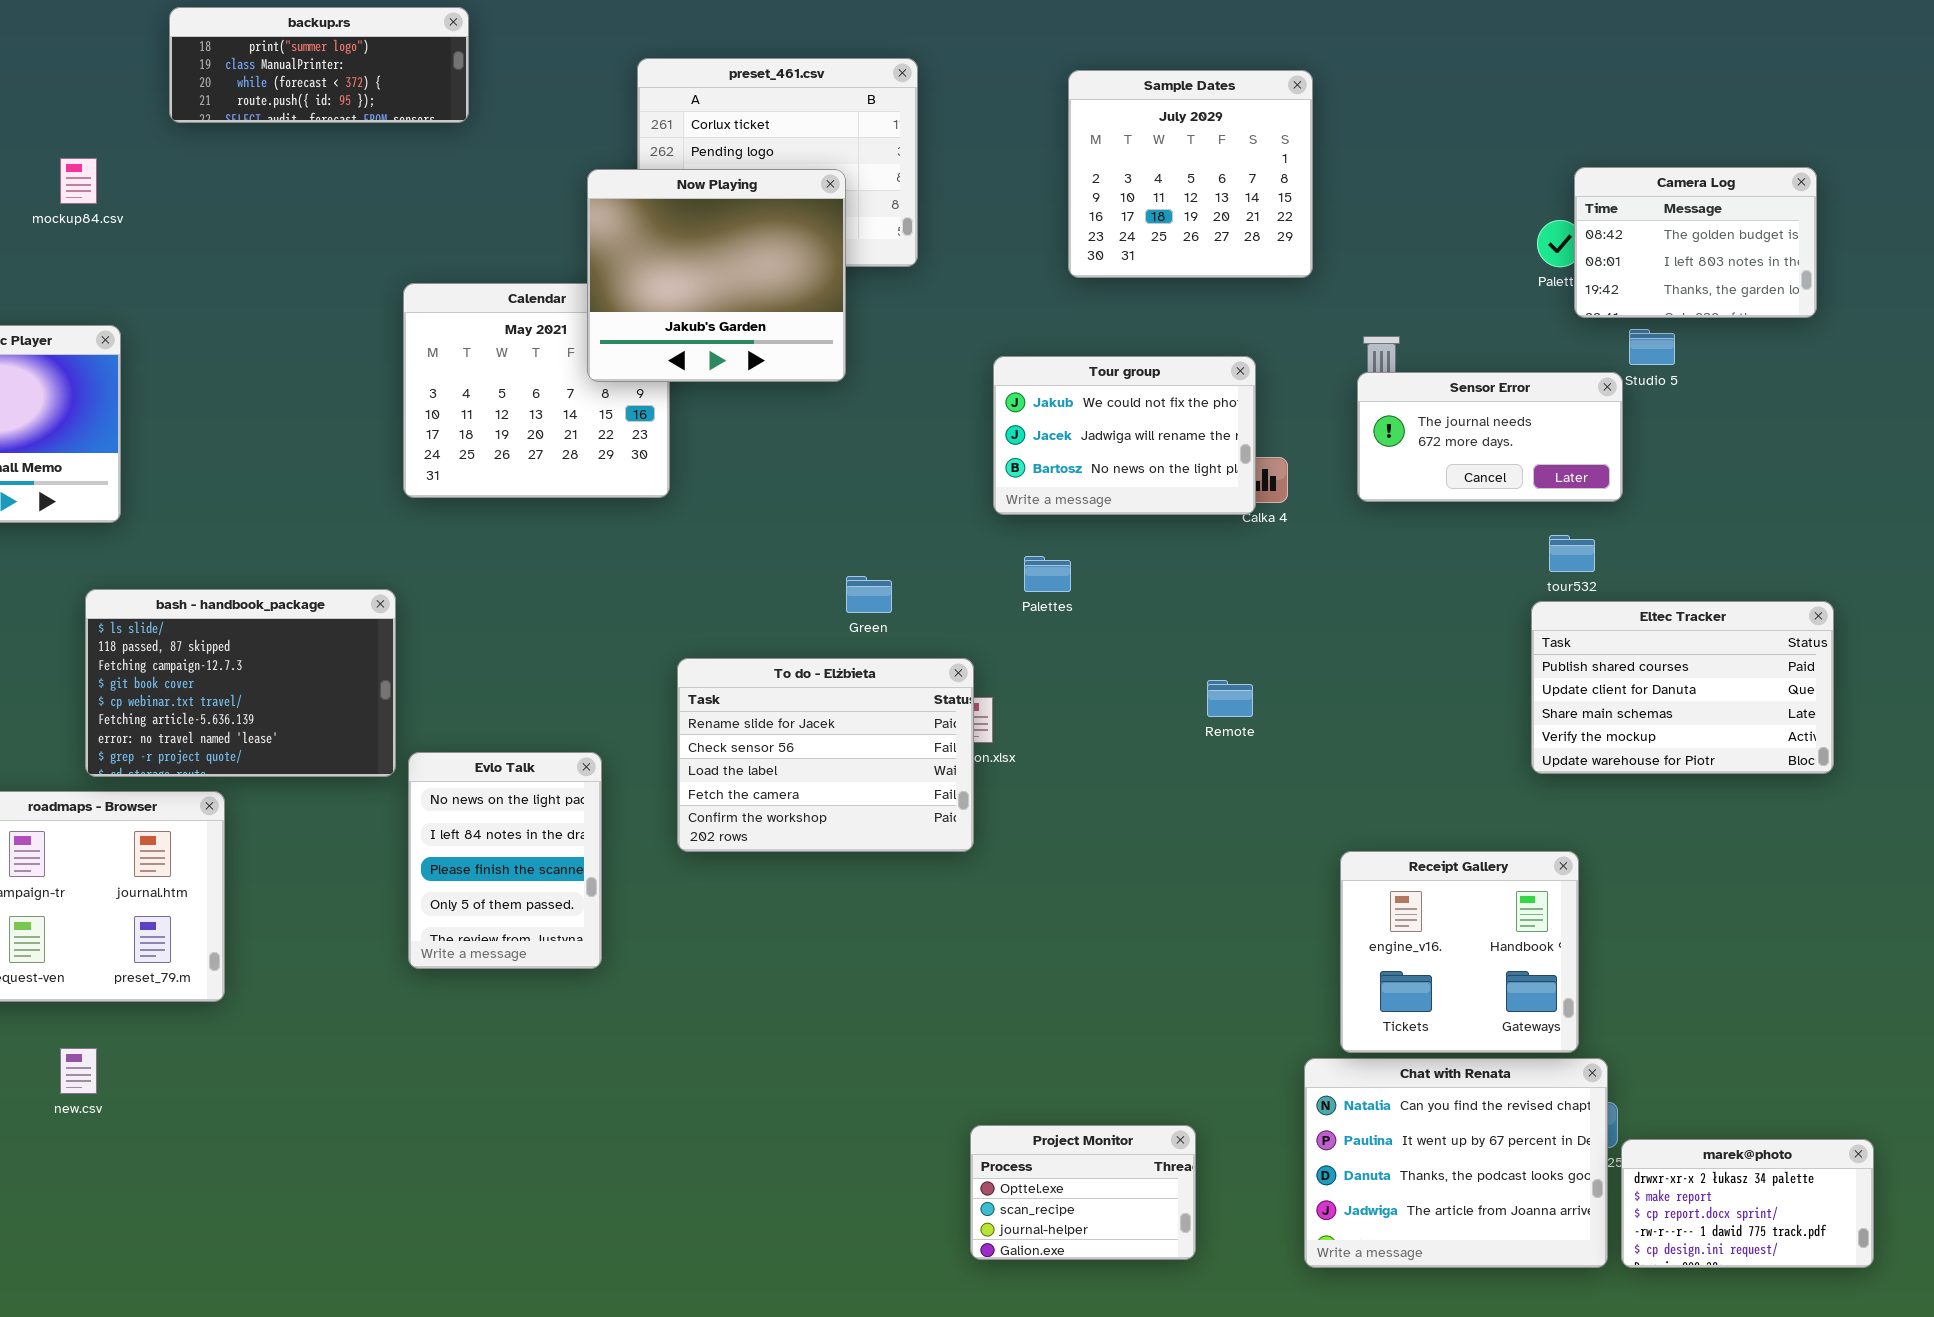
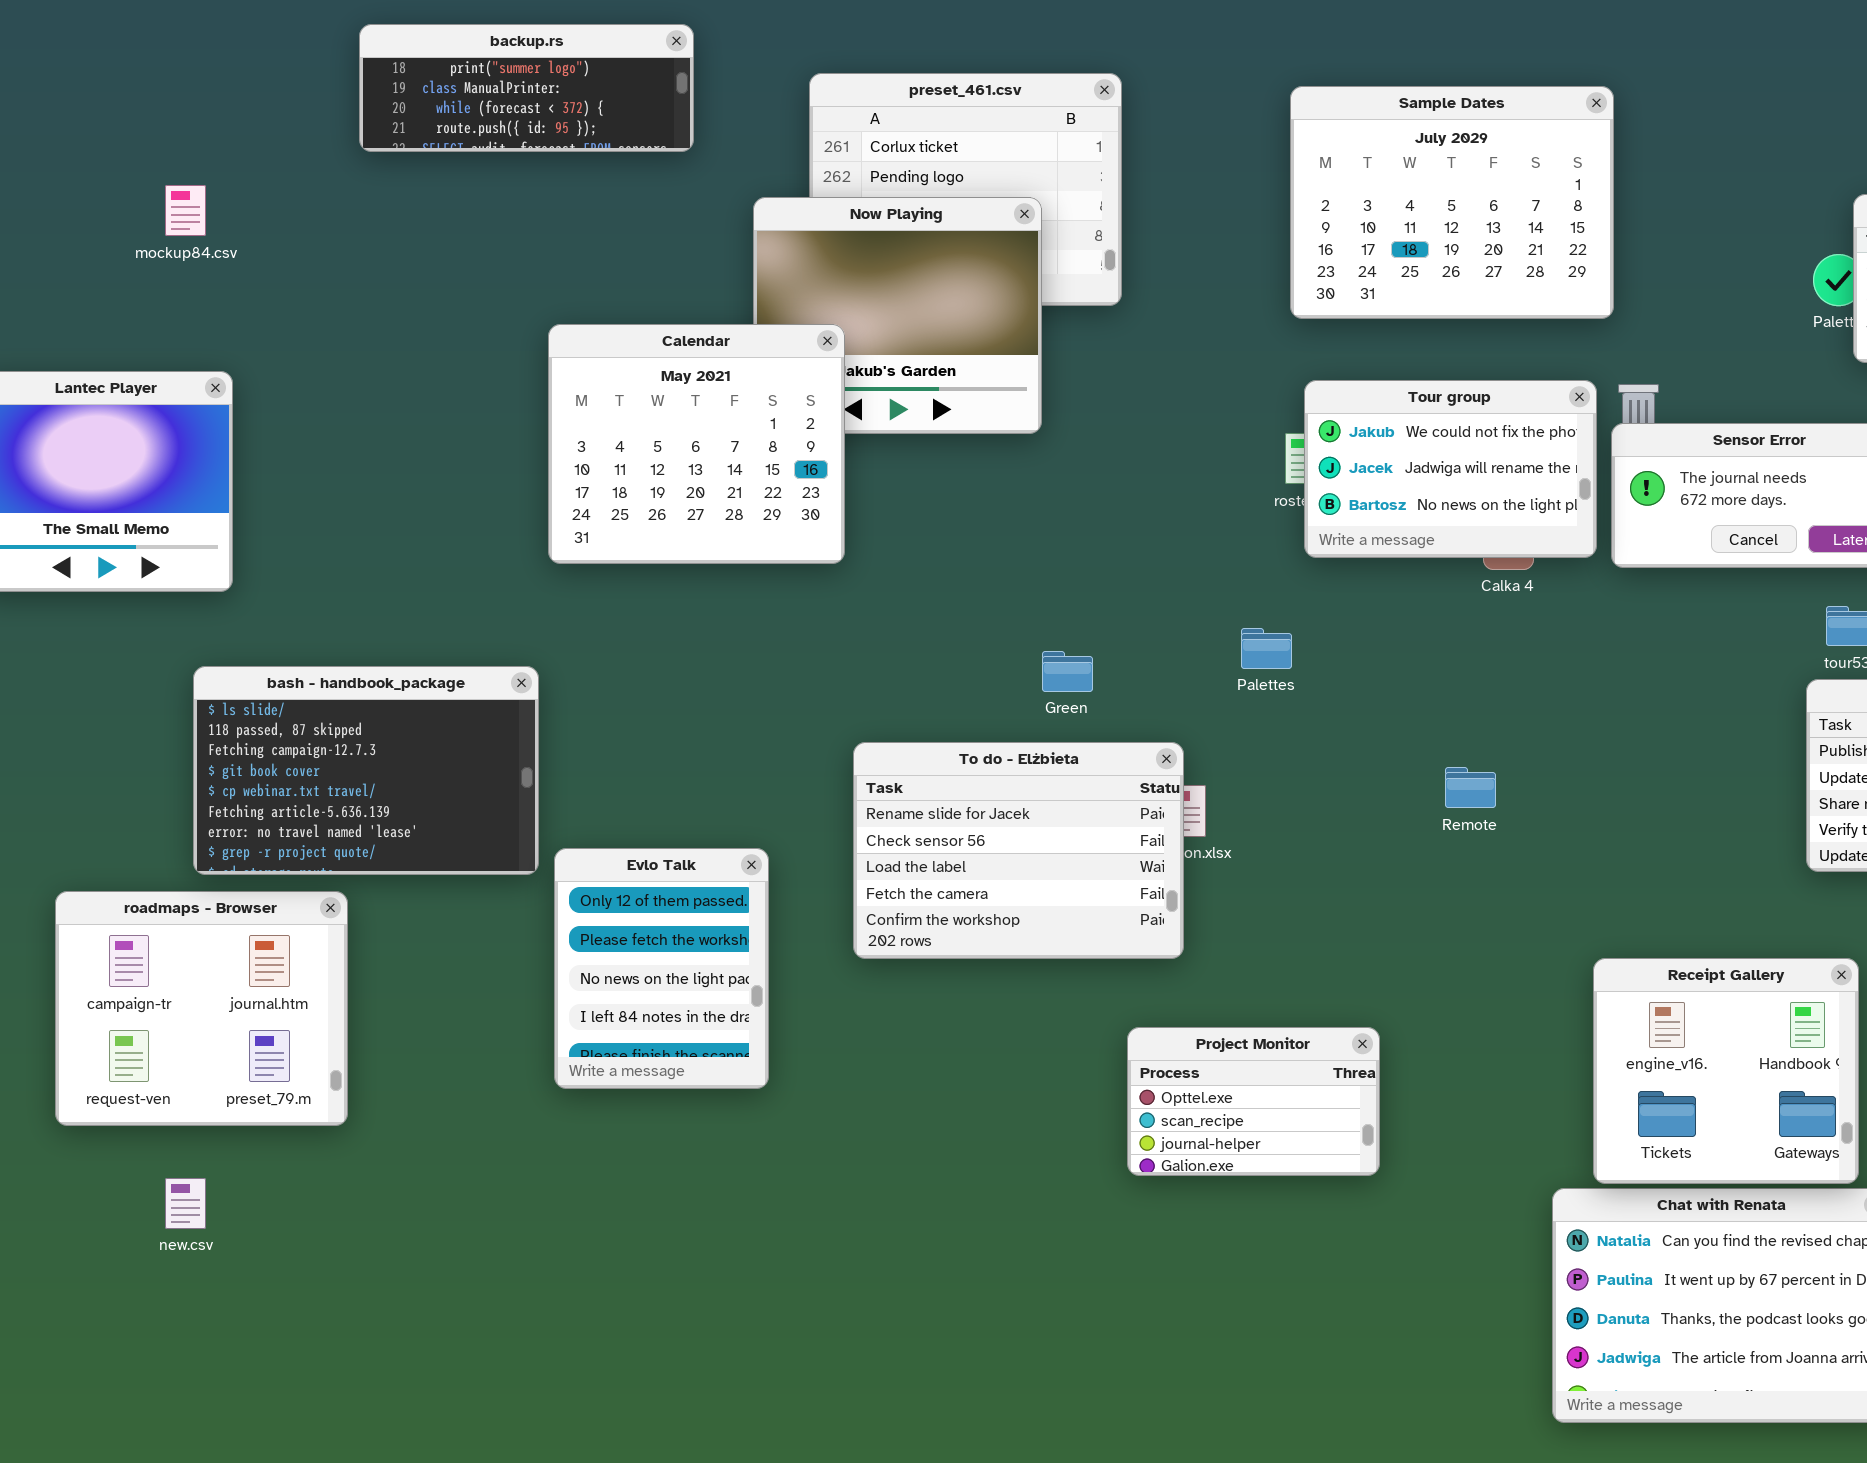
backup.rs: [169,7,469,123] -> [359,24,694,152], moved
Sample Dates: [1068,70,1313,278] -> [1290,86,1614,319], resized
Calendar: [403,283,670,498] -> [548,324,845,564], raised
Tour group: [993,356,1256,515] -> [1304,380,1597,558], moved
Evlo Talk: [408,752,602,969] -> [554,848,769,1089], scrolled up 2 rows
Project Monitor: [970,1125,1196,1260] -> [1127,1027,1380,1176], moved

